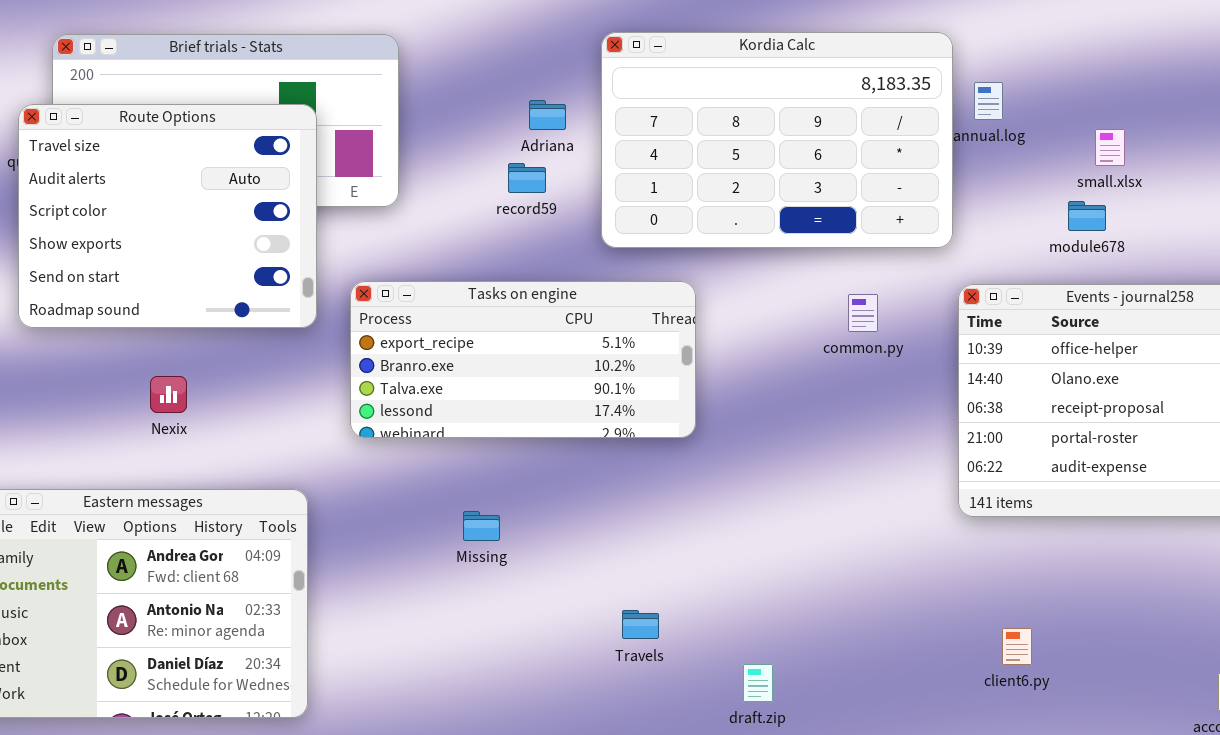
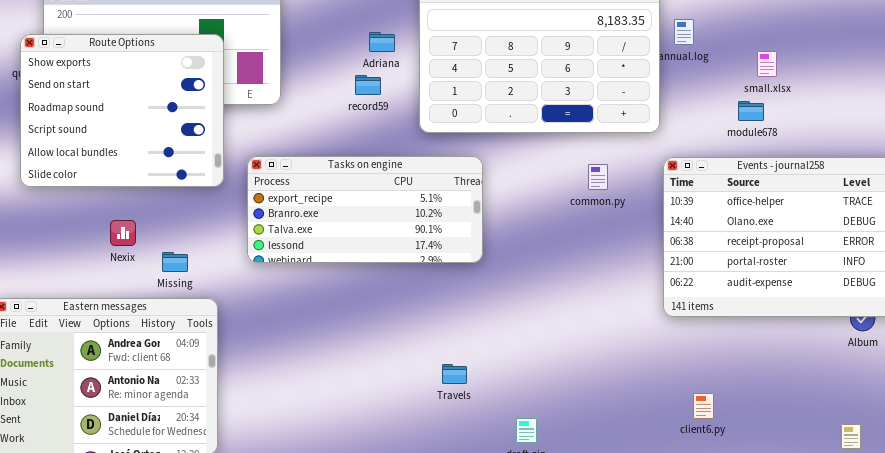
Route Options: [18,104,317,328] -> [20,34,224,187], scrolled down 3 rows
Missing: [463,511,500,541] -> [162,252,188,272], moved
Travels: [622,610,659,639] -> [442,364,467,384], moved

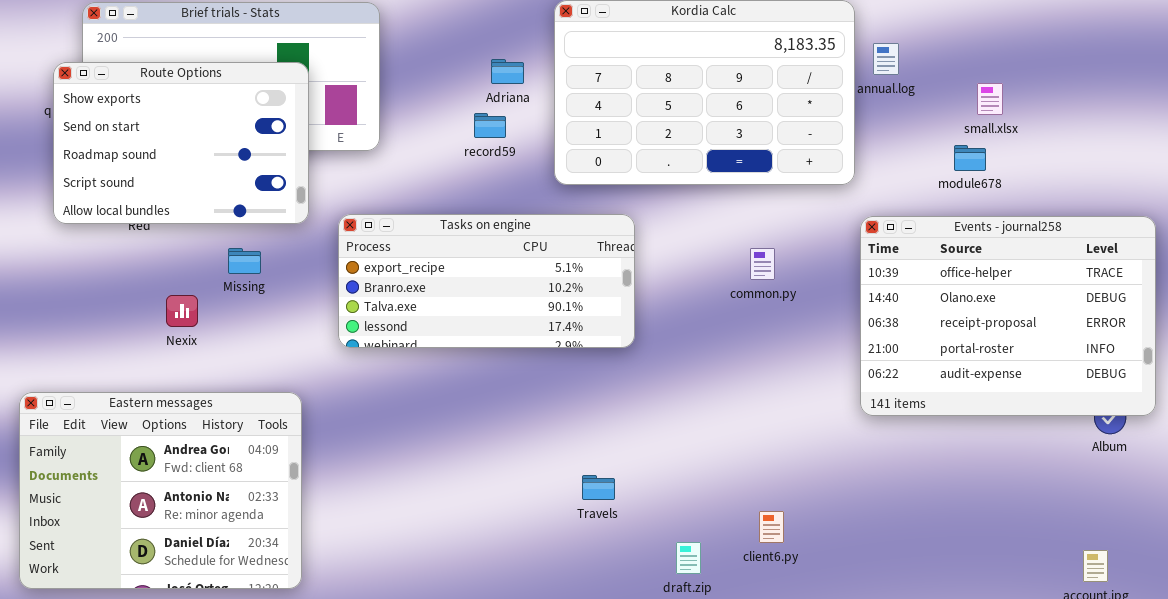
Route Options: [20,34,224,187] -> [53,62,309,224], resized
common.py: [588,164,608,190] -> [750,248,775,280], moved
Missing: [162,252,188,272] -> [228,248,261,274], moved
client6.py: [693,393,714,419] -> [759,511,784,543], moved

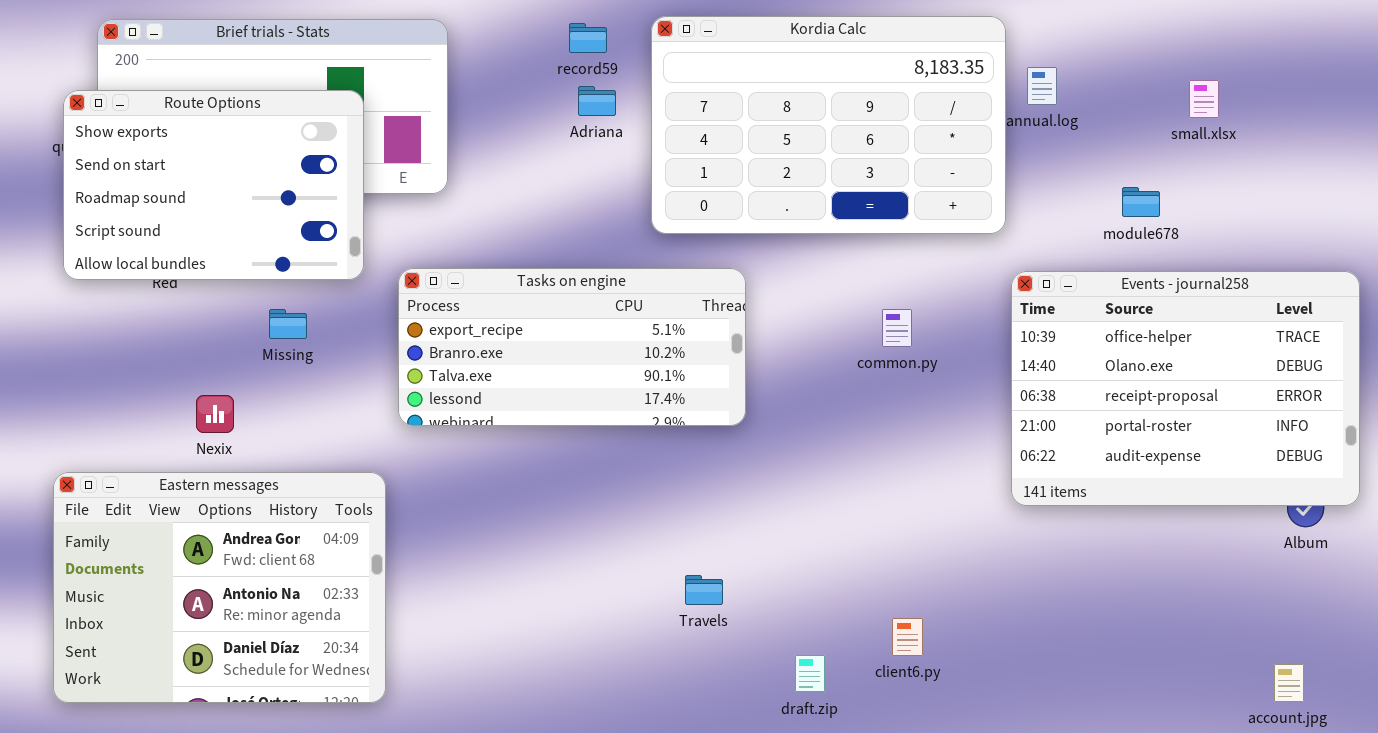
small.xlsx: [977,83,1003,115] -> [1189,80,1219,118], moved
record59: [474,113,506,138] -> [569,23,607,53], moved
Nexix: [166,295,198,327] -> [196,395,234,433], moved
Eastern messages: [19,392,302,589] -> [53,472,386,703], moved

